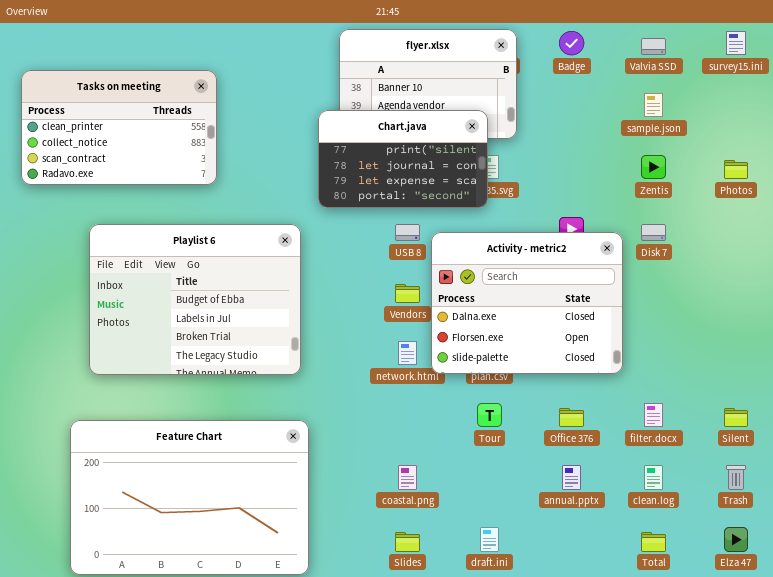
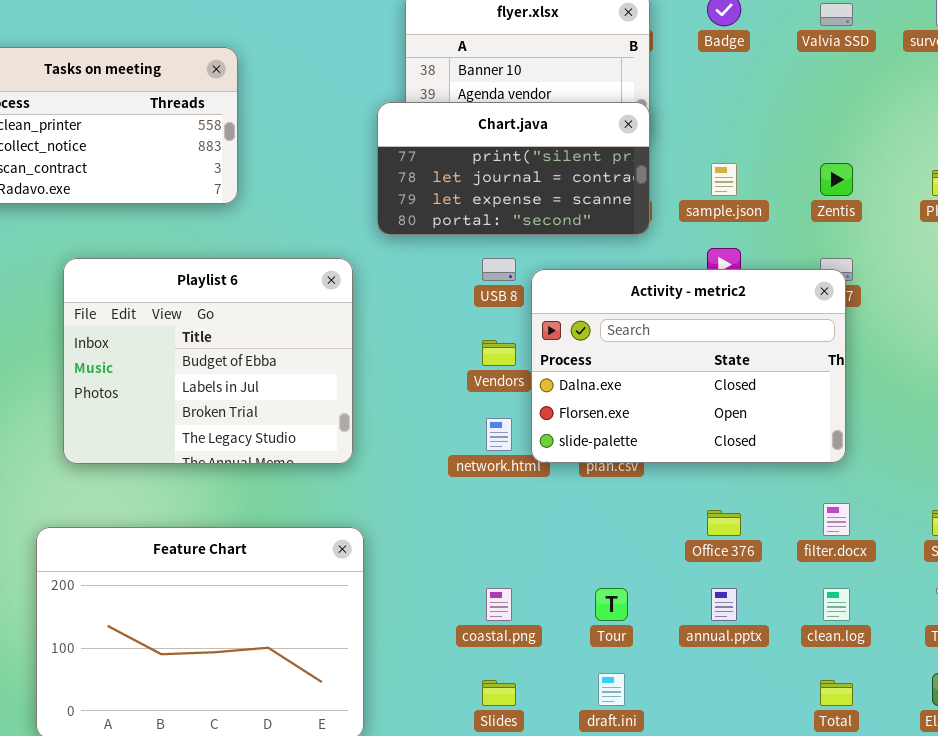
sample.json: [644,93,663,117] -> [711,163,737,196], moved
Chart.java: [318,110,488,208] -> [377,102,650,235], resized
Activity - metric2: [431,232,623,374] -> [531,269,846,463], resized
Tour: [477,403,502,427] -> [595,588,628,621], moved

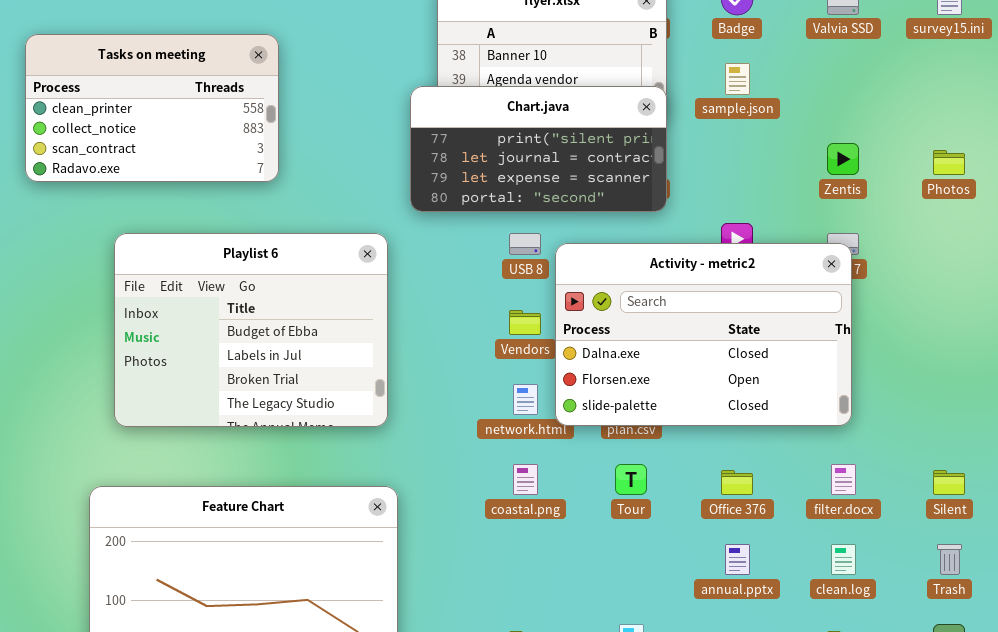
sample.json: [711,163,737,196] -> [725,63,750,95], moved
coastal.png: [486,588,512,621] -> [513,464,538,495], moved
Tour: [595,588,628,621] -> [615,464,647,495], moved

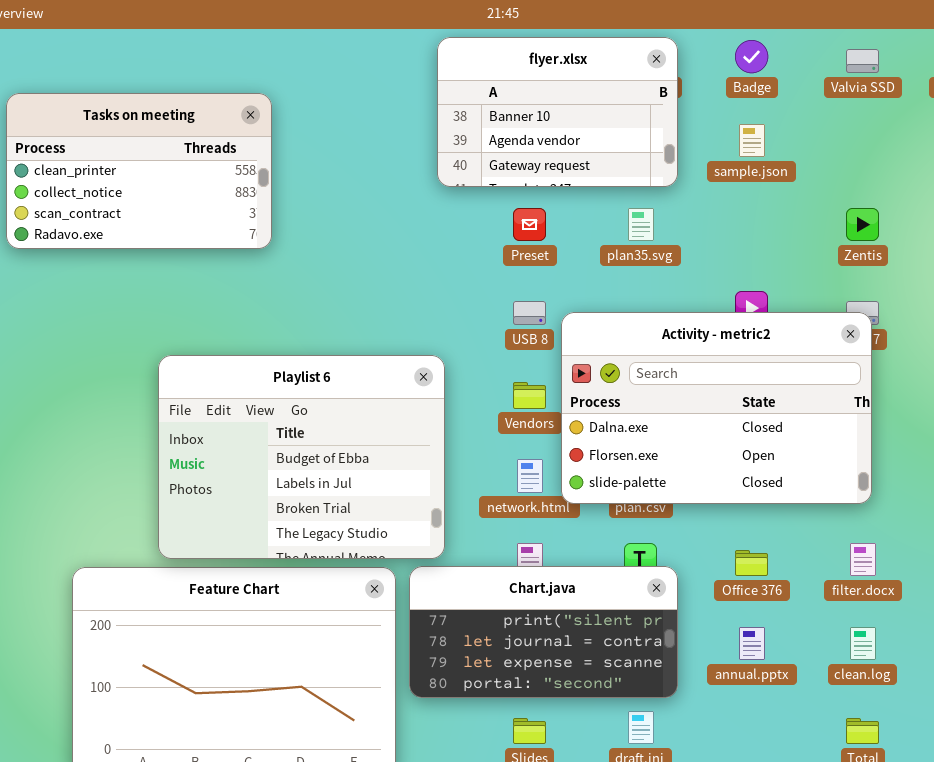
Chart.java: [410,86,667,212] -> [409,566,678,698], moved
Playlist 6: [114,233,388,427] -> [158,355,445,559], moved

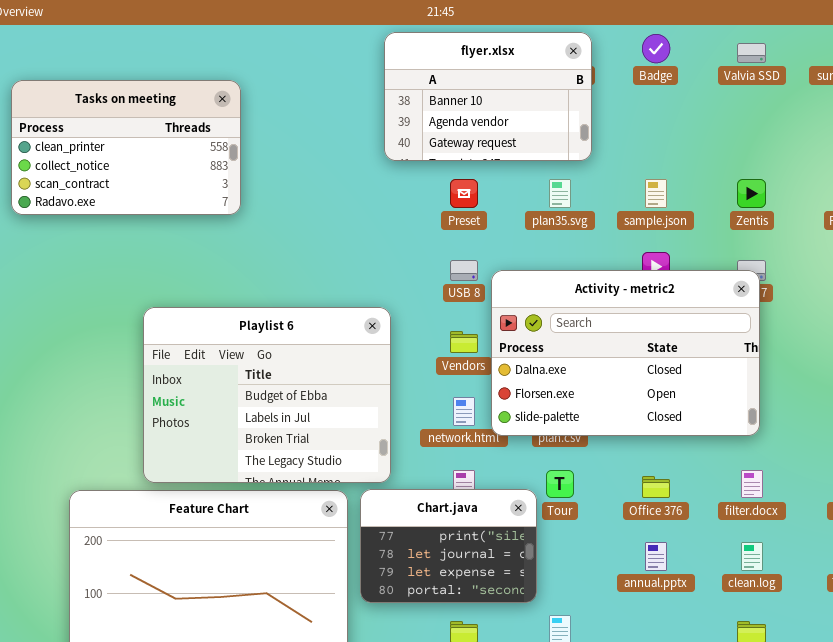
sample.json: [739,124,765,157] -> [645,179,667,208], moved
Chart.java: [409,566,678,698] -> [360,489,537,603], resized

